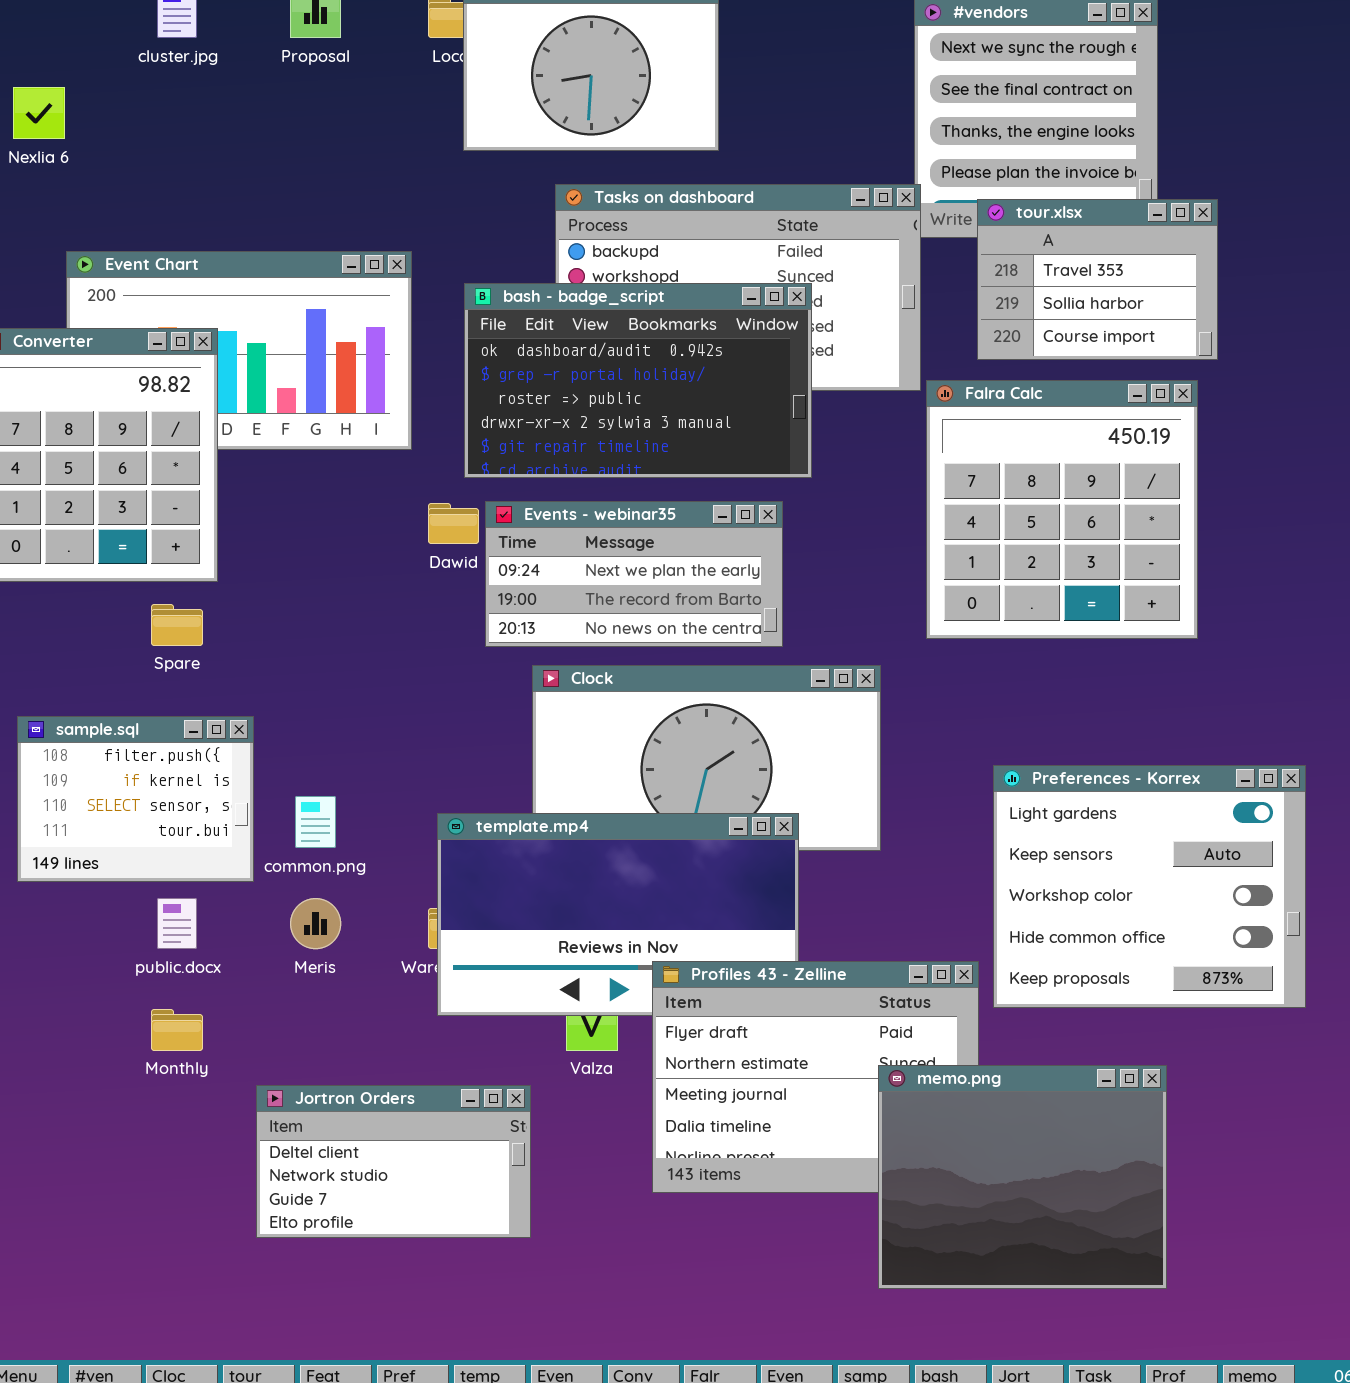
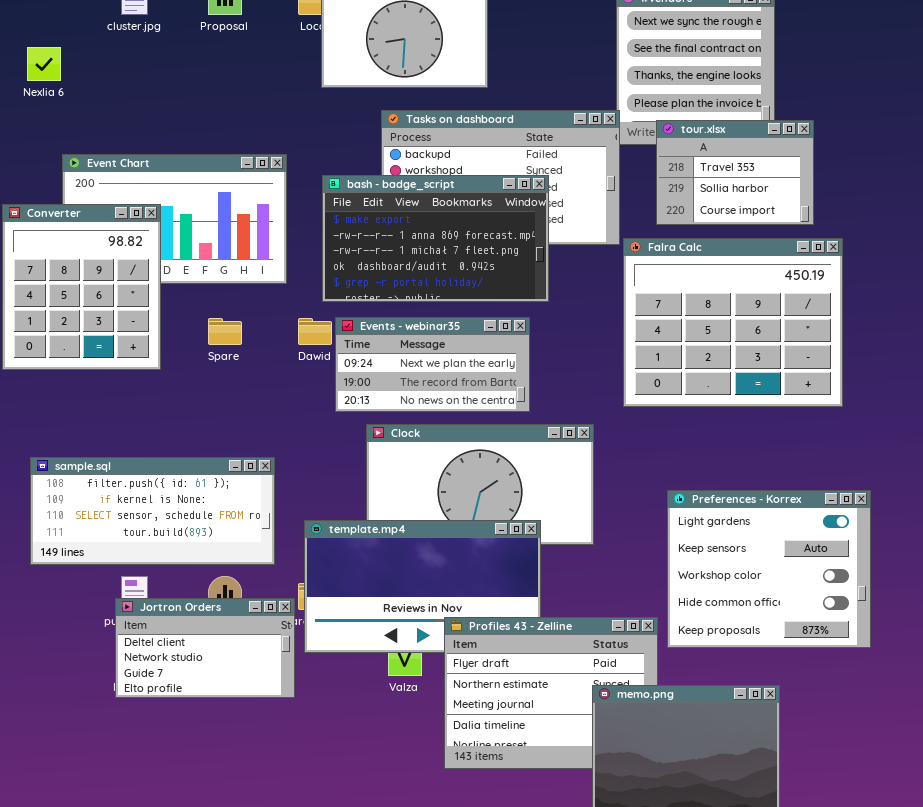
bash - badge_script: [464,283,812,478] -> [322,175,549,302], scrolled up 3 rows
Falra Calc: [926,380,1198,639] -> [623,238,843,407], resized
Spare: [151,604,203,646] -> [208,318,242,345], moved
sample.sql: [17,716,254,882] -> [30,457,275,565], resized
Jortron Orders: [256,1085,531,1238] -> [115,598,295,698], moved

